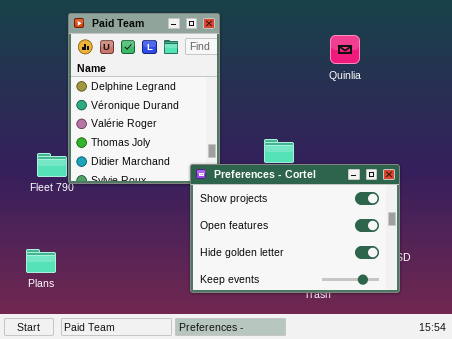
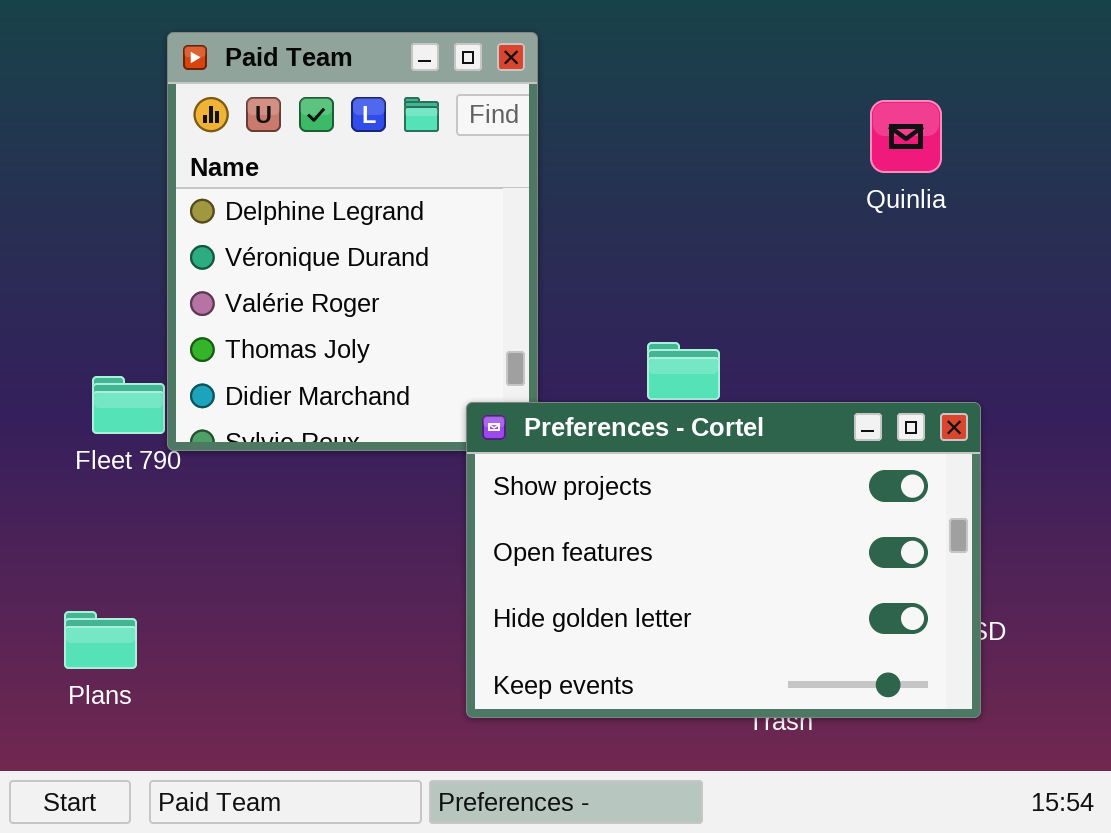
Quinlia: [330,35,360,64] -> [870,100,942,173], moved

